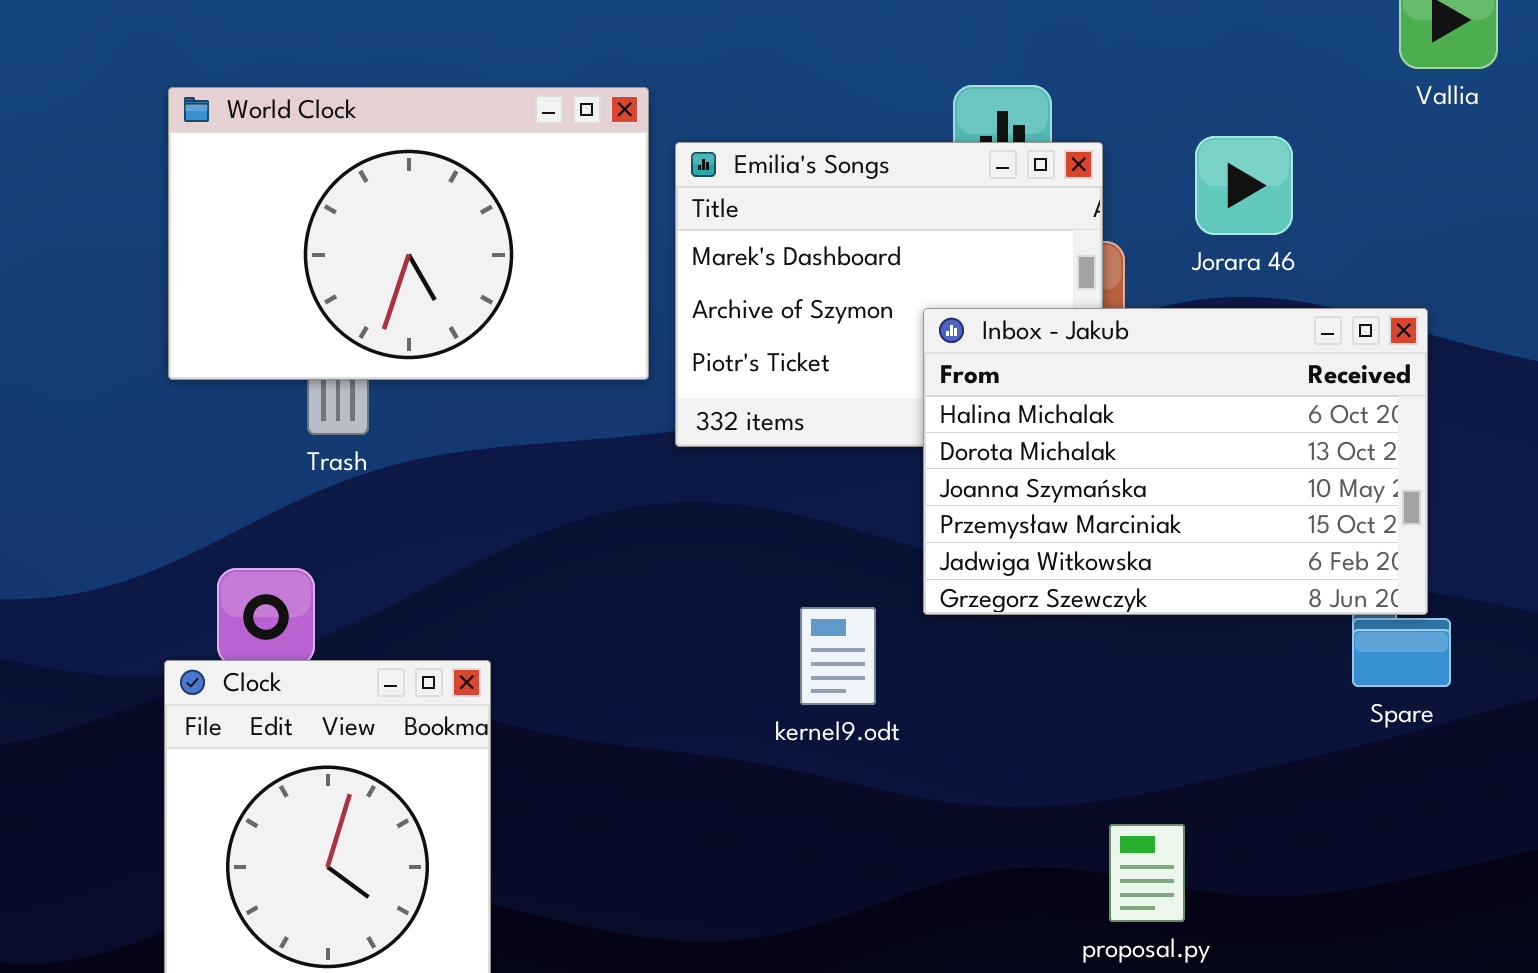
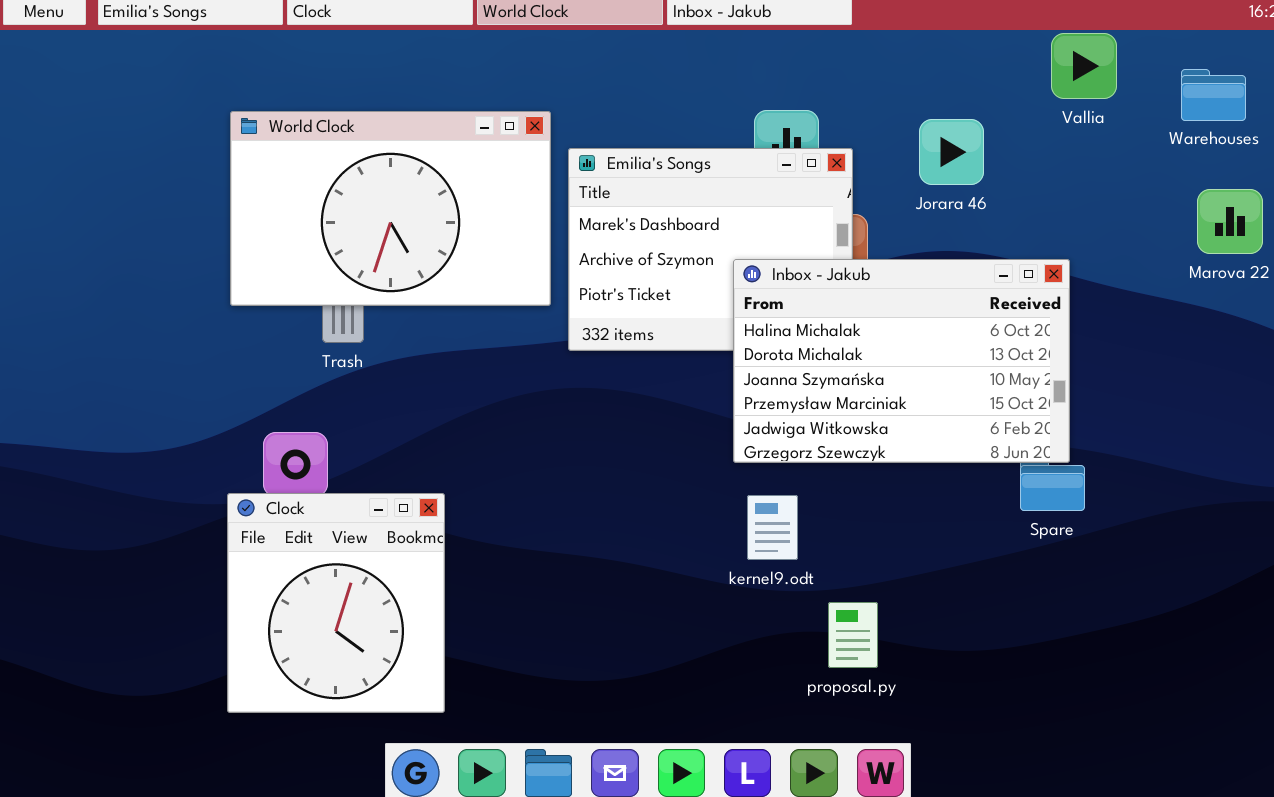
Jorara 46: [1195,136,1293,235] -> [919,119,984,185], moved
kernel9.odt: [800,607,876,705] -> [747,495,798,560], moved
proposal.py: [1109,824,1185,922] -> [828,602,878,668], moved

